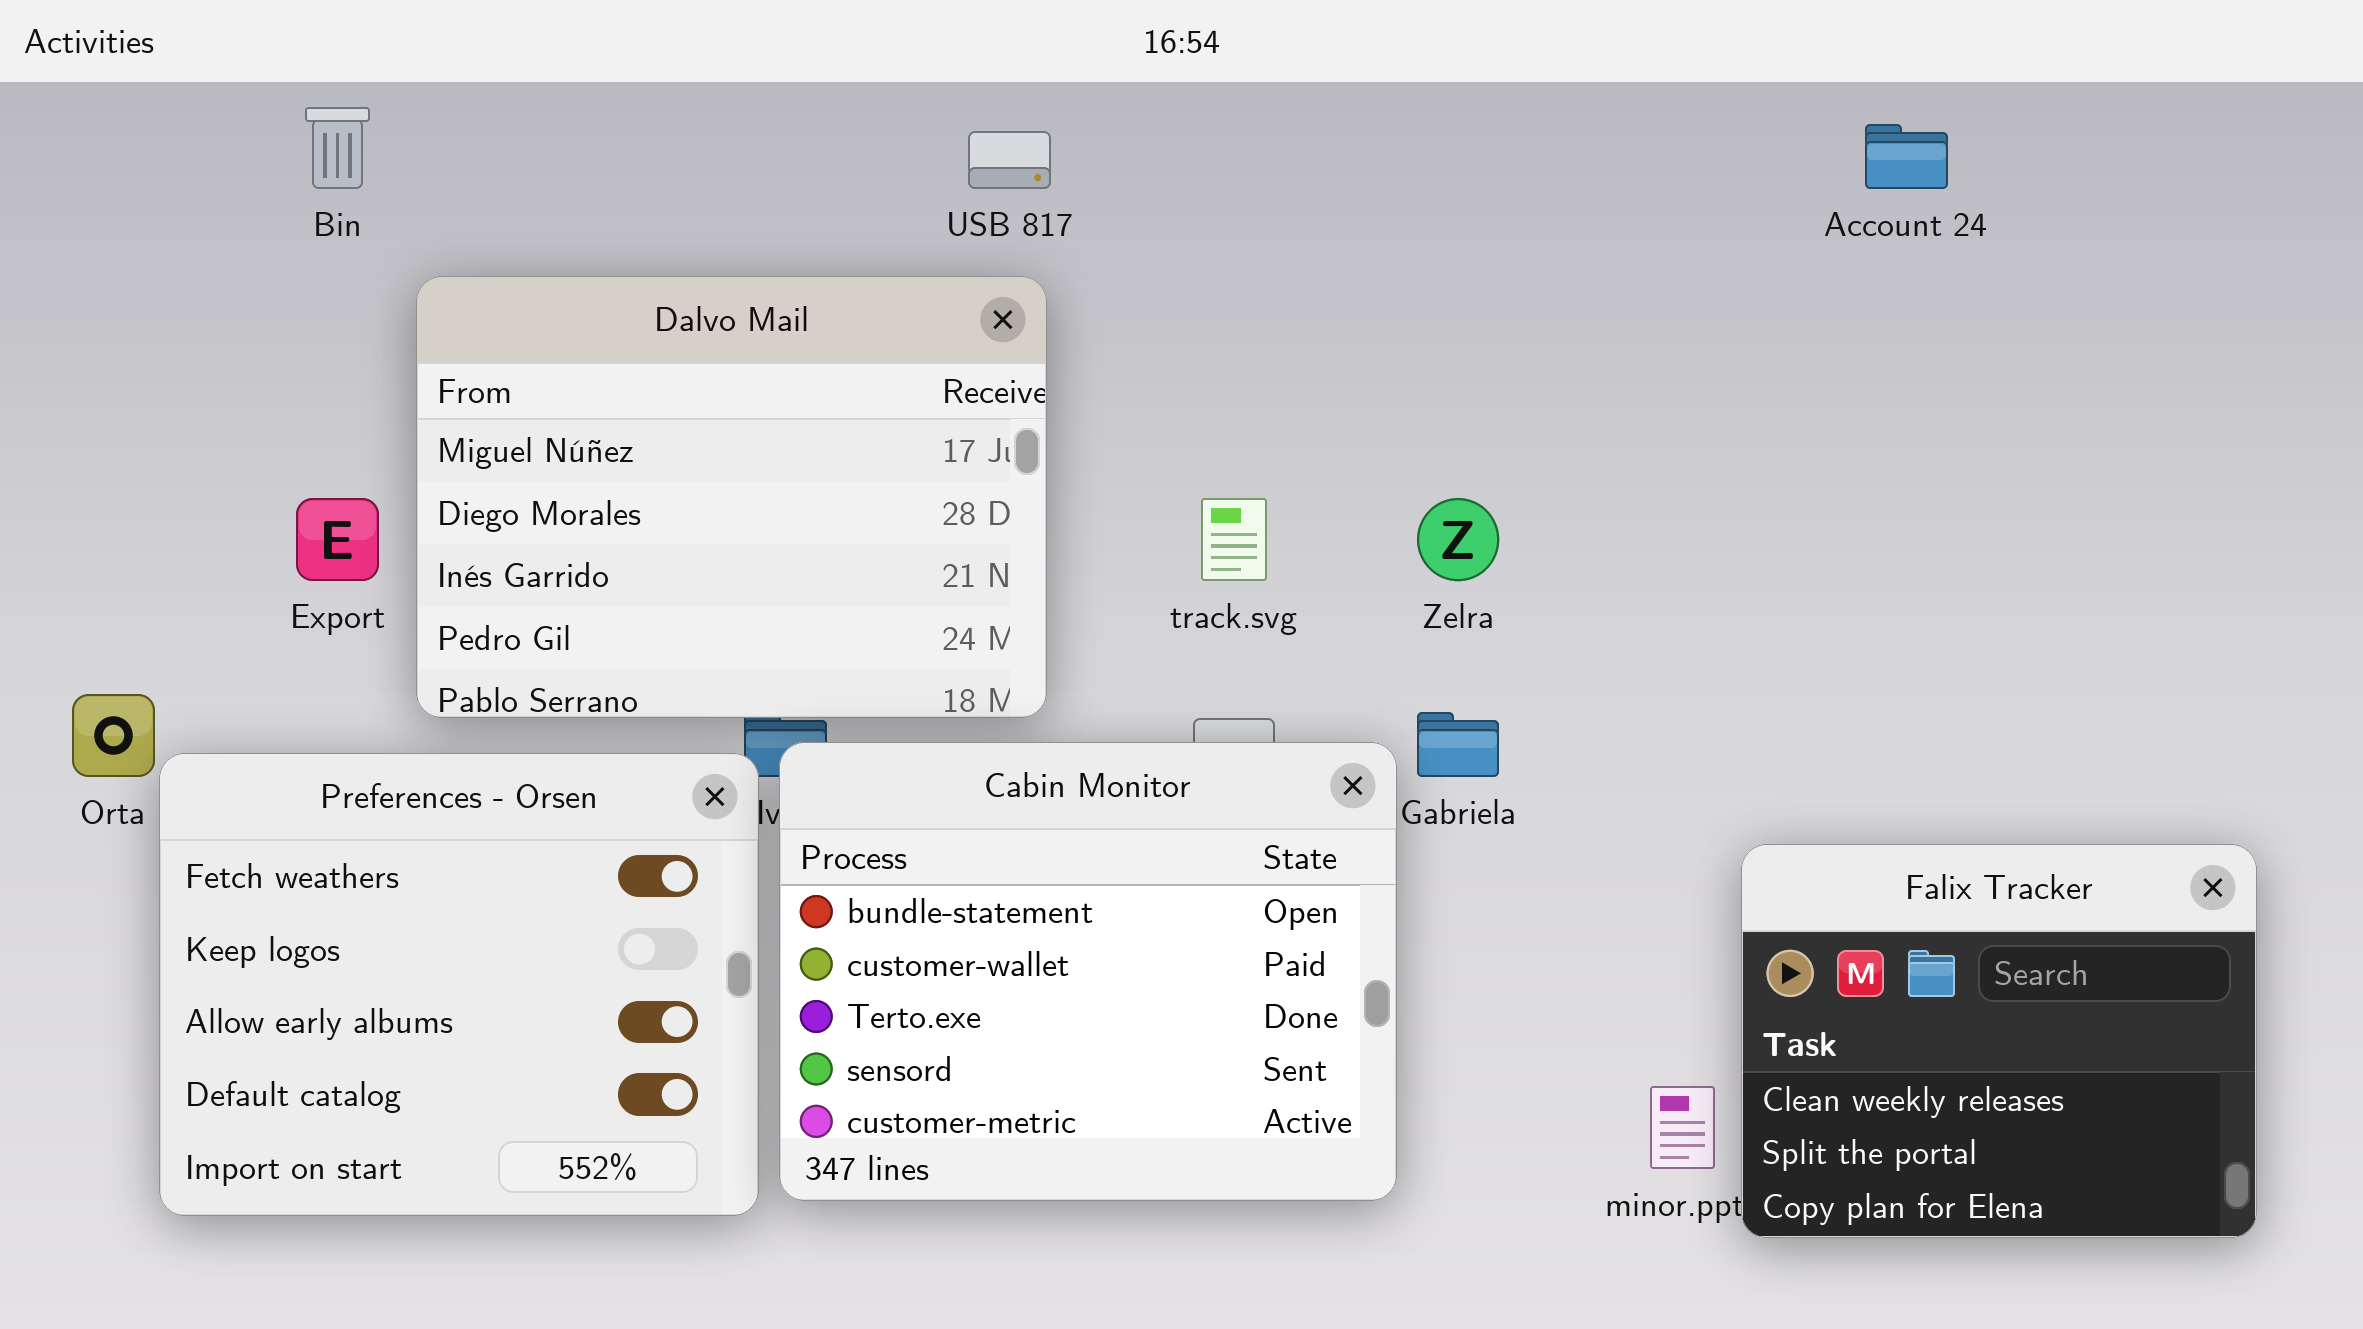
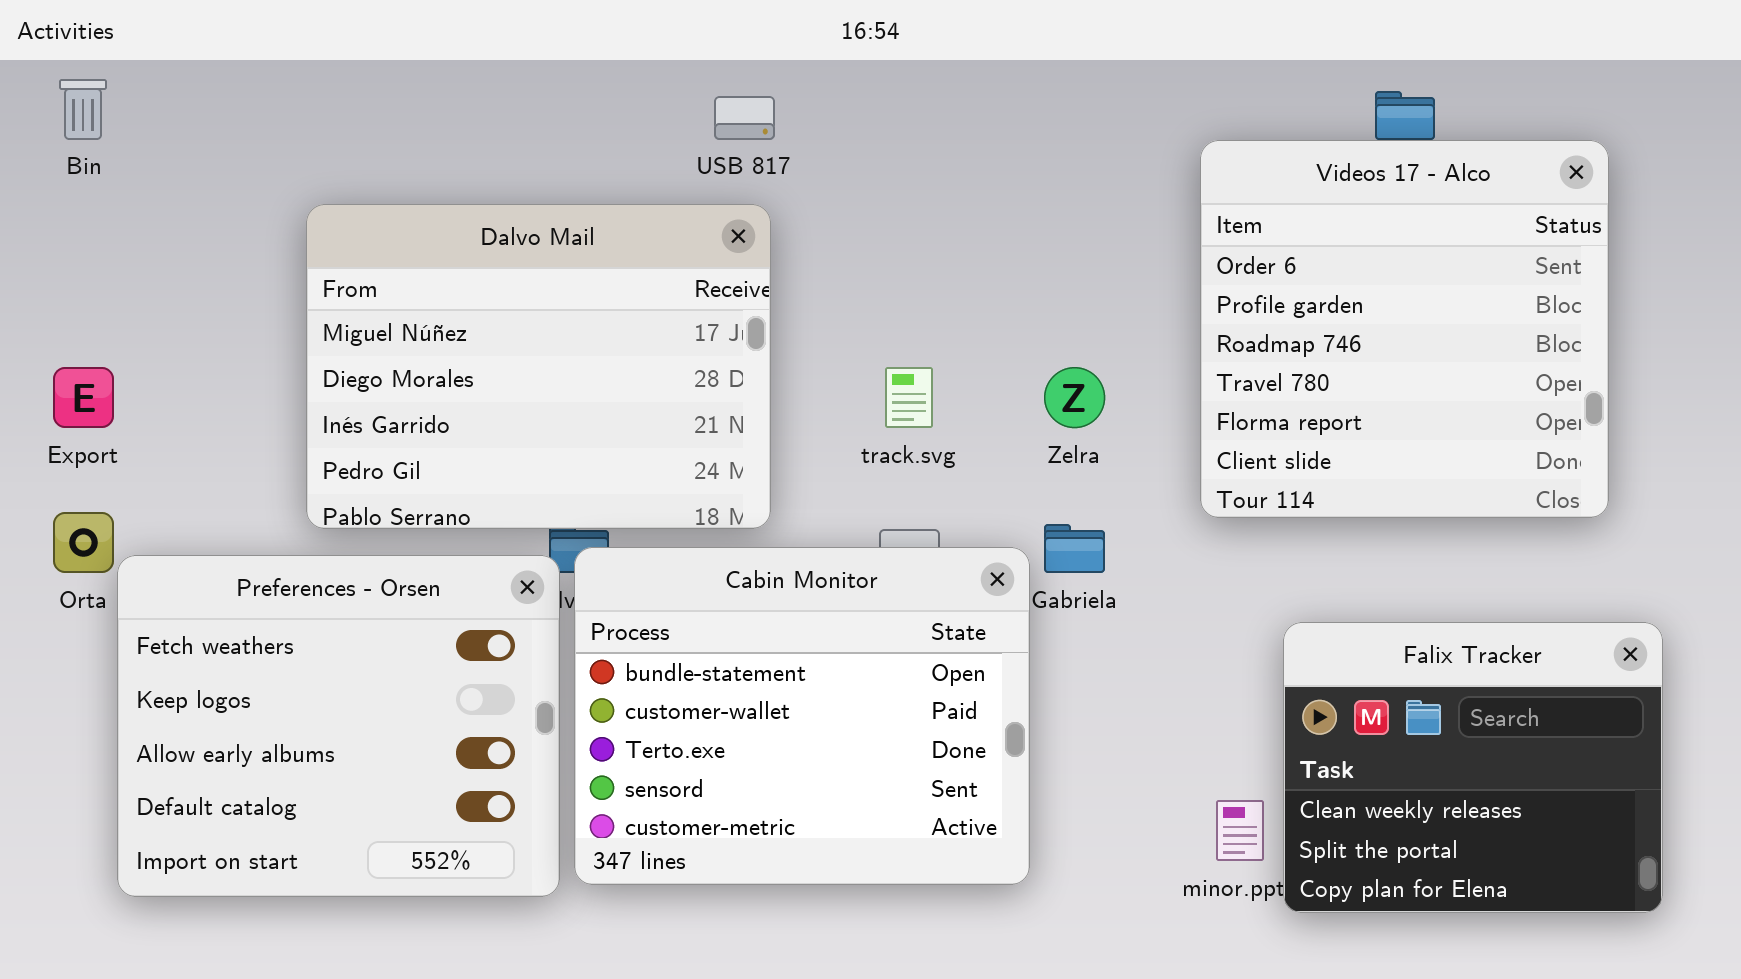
Bin: [305,107,370,189] -> [59,79,107,140], moved
Videos 17 - Alco: none -> [1200,140,1609,518], opened
Export: [296,498,379,581] -> [53,367,114,428], moved

